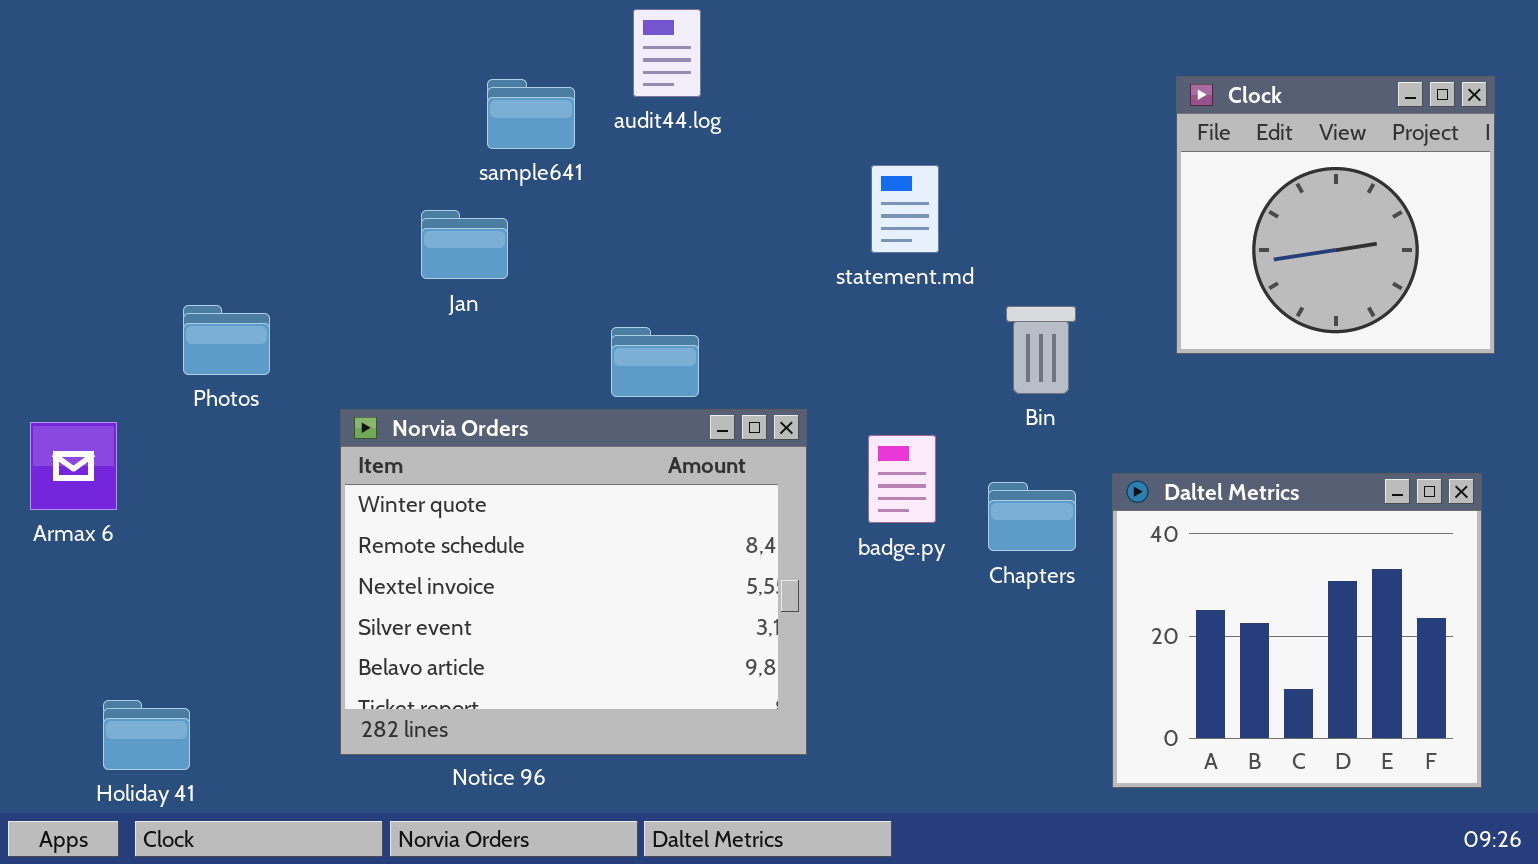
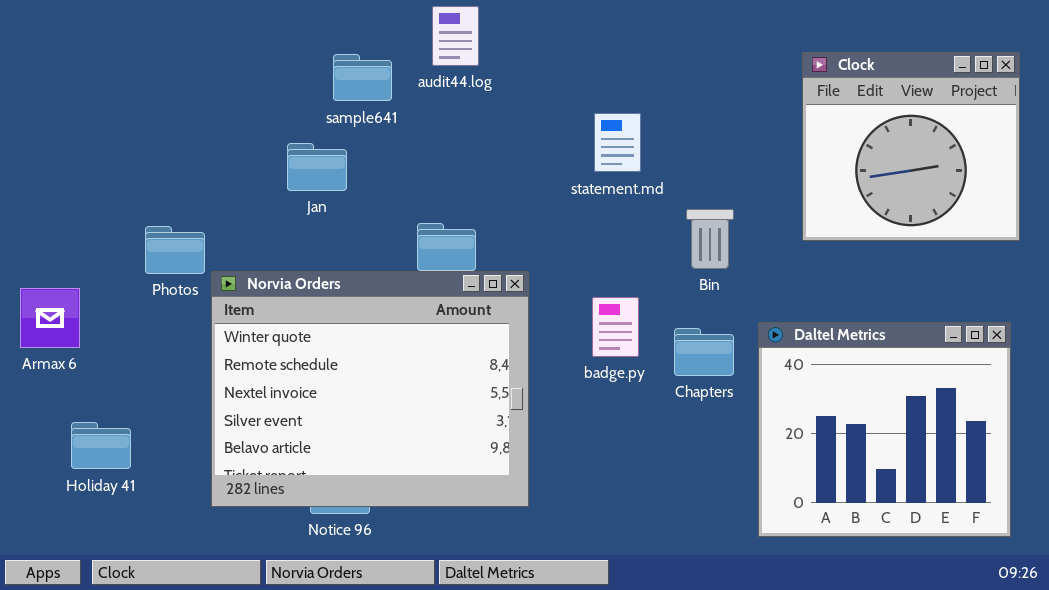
Photos: [183,305,270,375] -> [145,226,205,274], moved
Norvia Orders: [340,409,807,755] -> [211,271,529,507], moved
Holiday 41: [103,700,190,770] -> [71,422,131,469], moved

